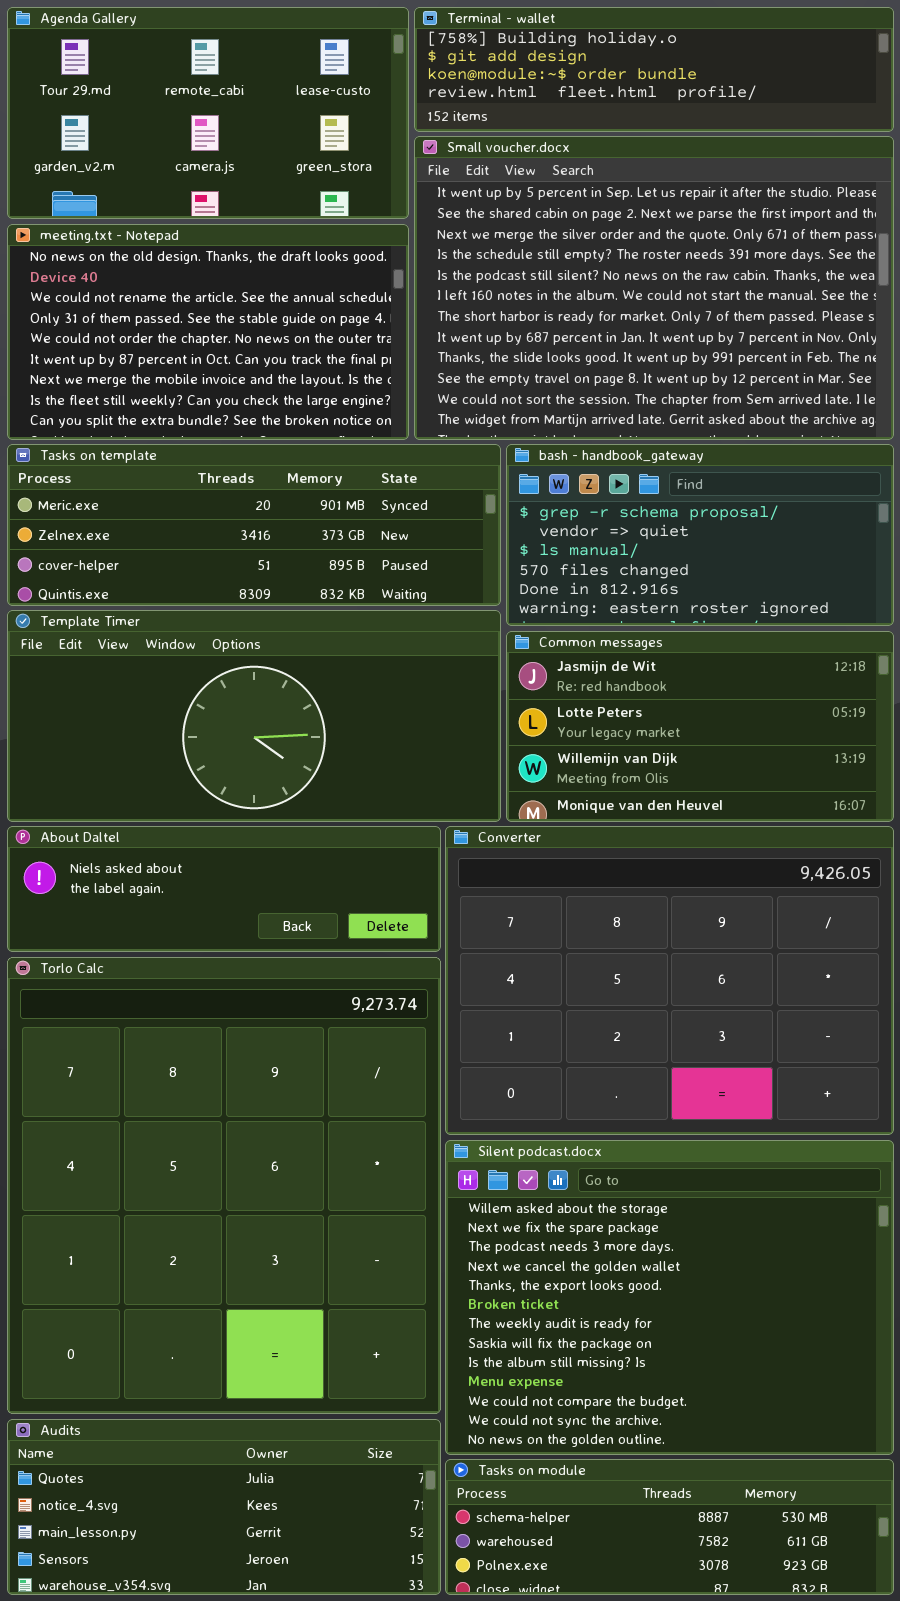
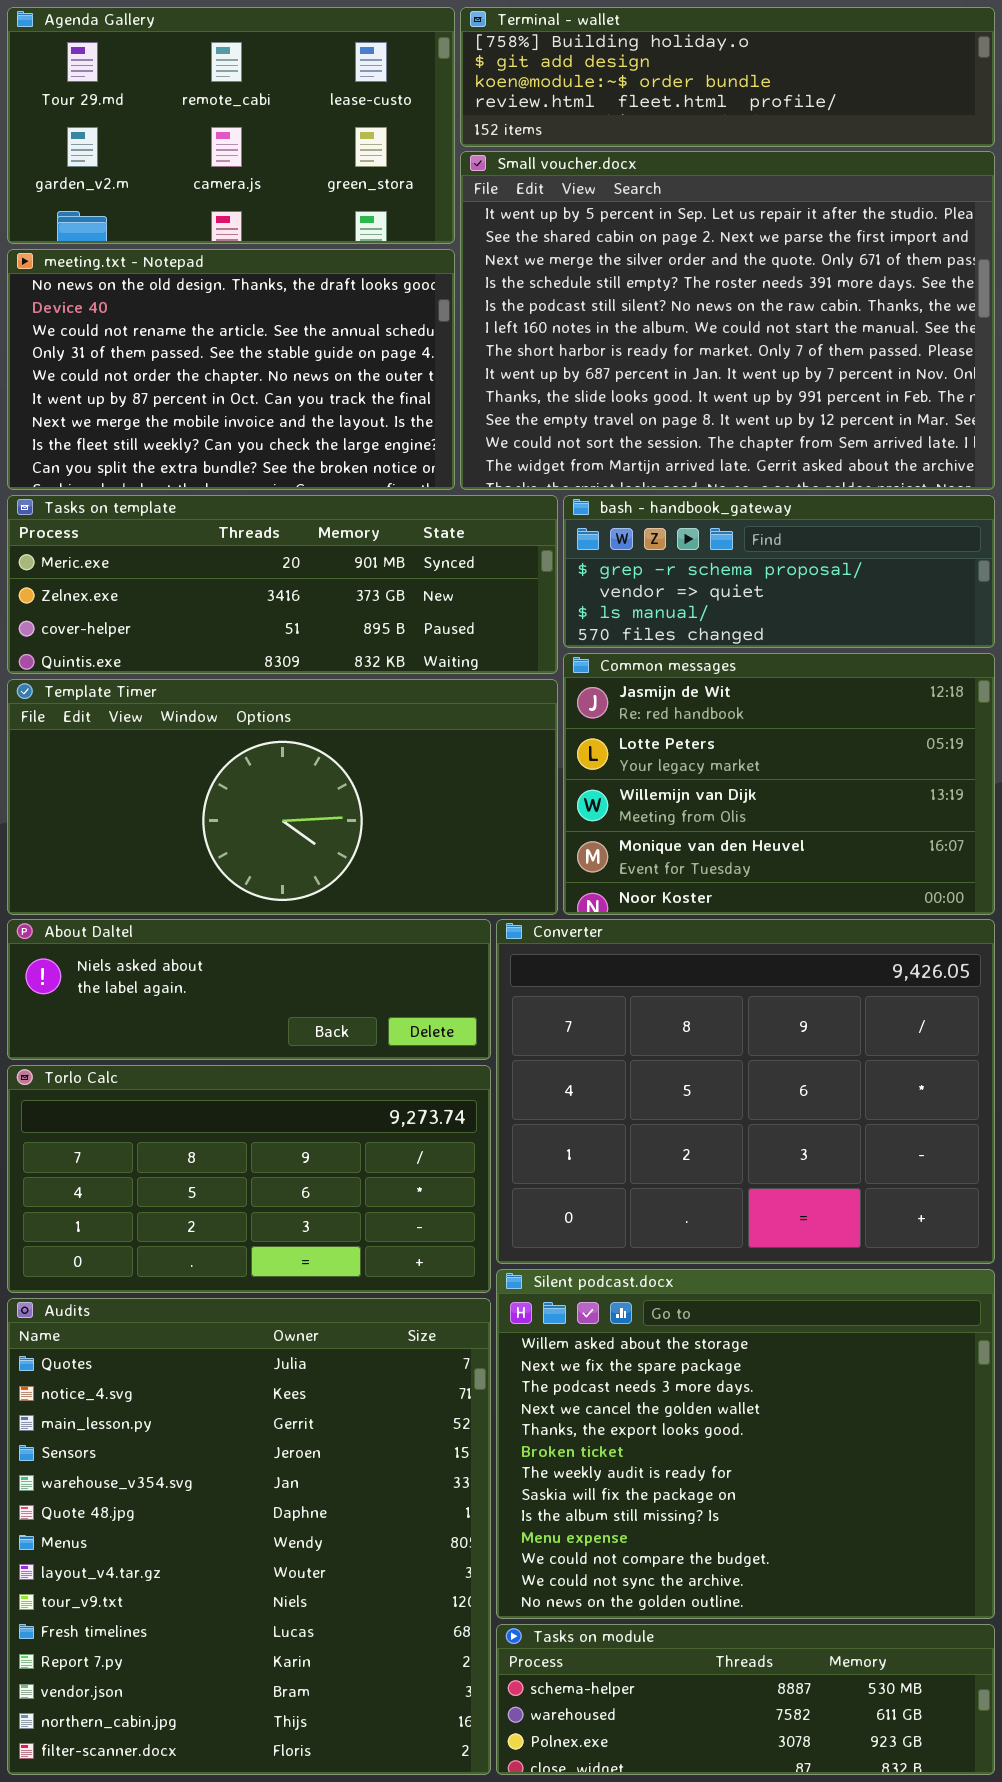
bash - handbook_gateway: [506,444,894,626] -> [563,495,995,648], resized
Common messages: [506,631,894,822] -> [563,653,995,915], resized
Torlo Calc: [7,957,441,1414] -> [7,1065,491,1293], resized
Audits: [7,1419,441,1595] -> [7,1298,491,1775], resized

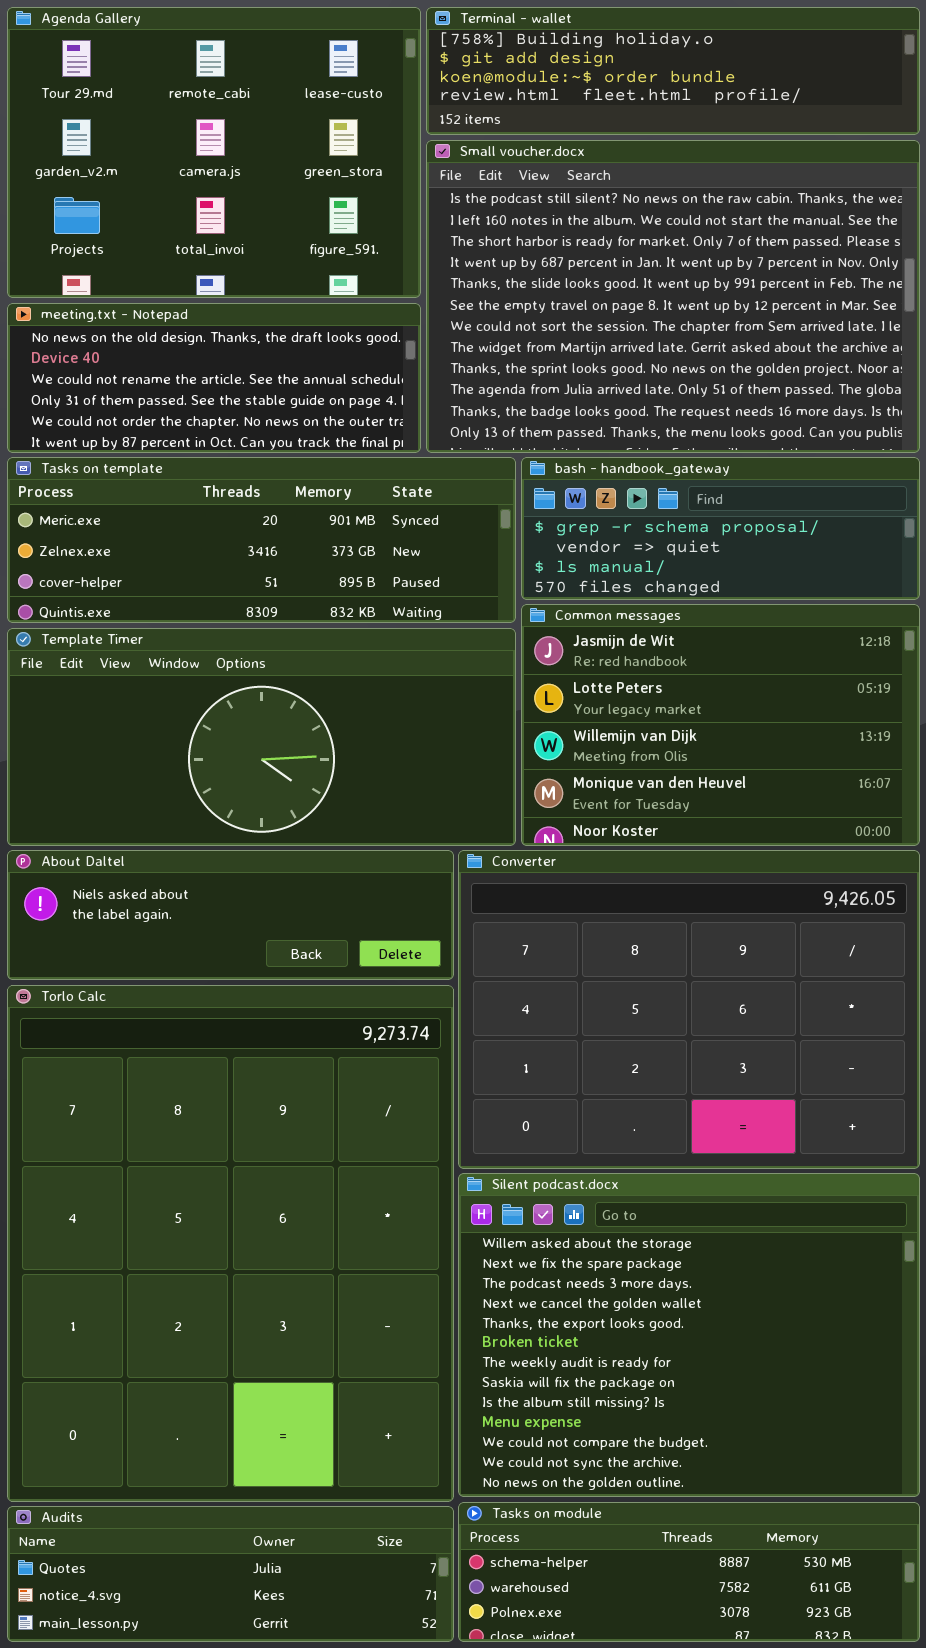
Agenda Gallery: [7,7,455,244] -> [7,7,421,298], resized
Small voucher.docx: [460,151,995,490] -> [426,140,920,453], scrolled down 4 rows
meeting.txt - Notepad: [7,249,455,490] -> [7,303,421,453], resized
Torlo Calc: [7,1065,491,1293] -> [7,985,454,1502], resized
Audits: [7,1298,491,1775] -> [7,1506,454,1642], resized

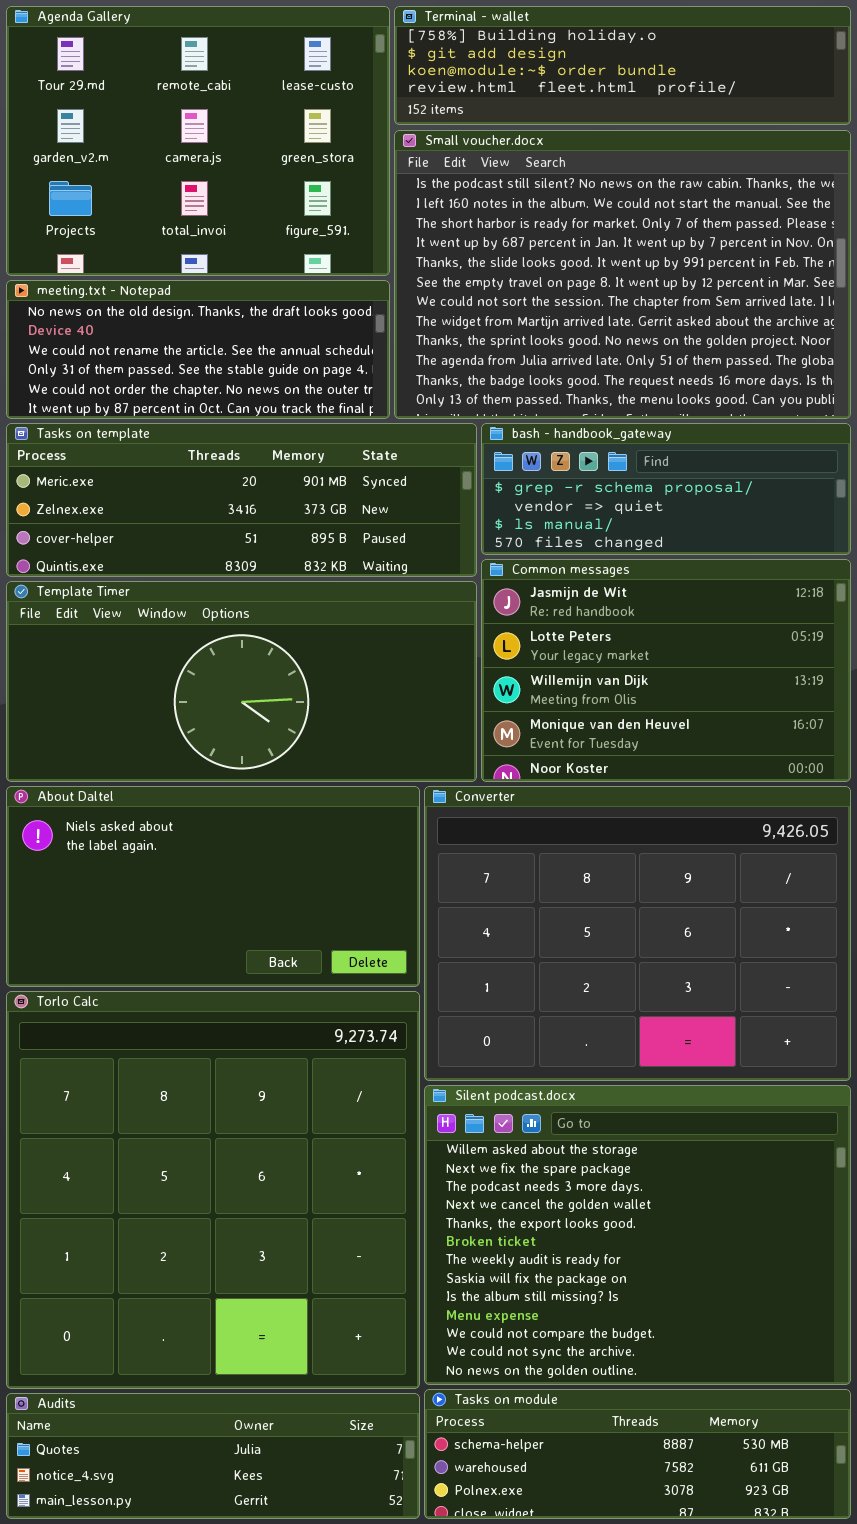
About Daltel: [7,850,454,980] -> [6,786,420,987], resized
Torlo Calc: [7,985,454,1502] -> [6,991,420,1389], resized

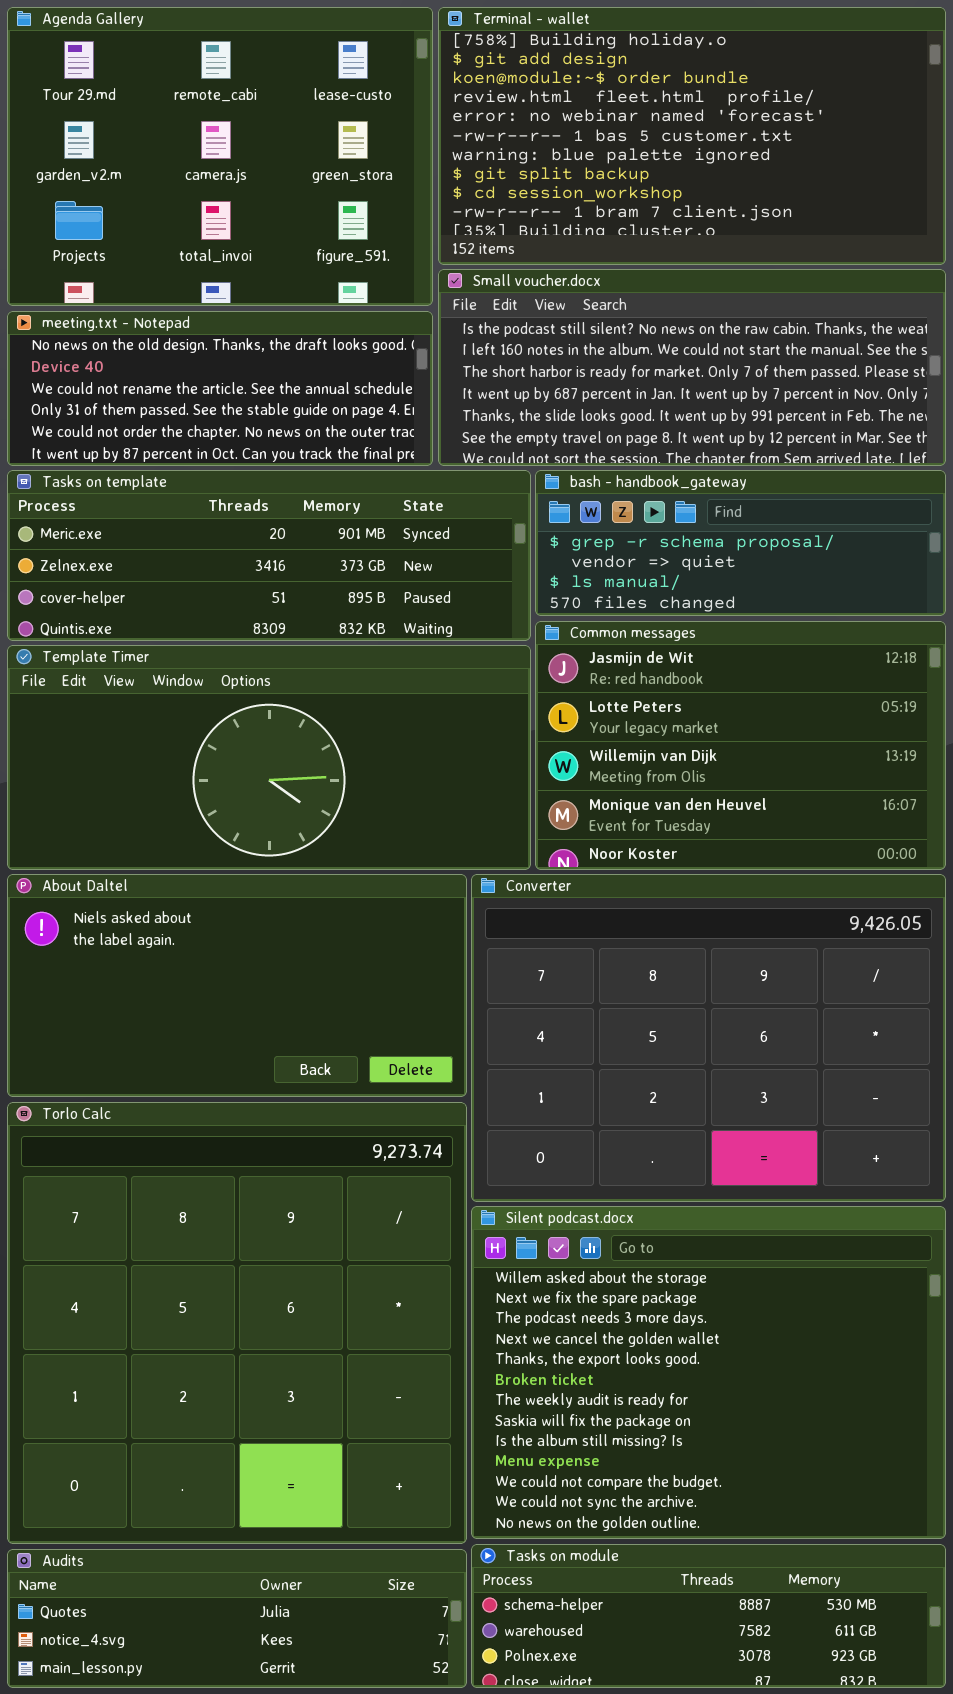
Terminal - wallet: [394,6,851,125] -> [438,7,946,265], resized
Small voucher.docx: [394,130,851,419] -> [438,269,946,466], resized

